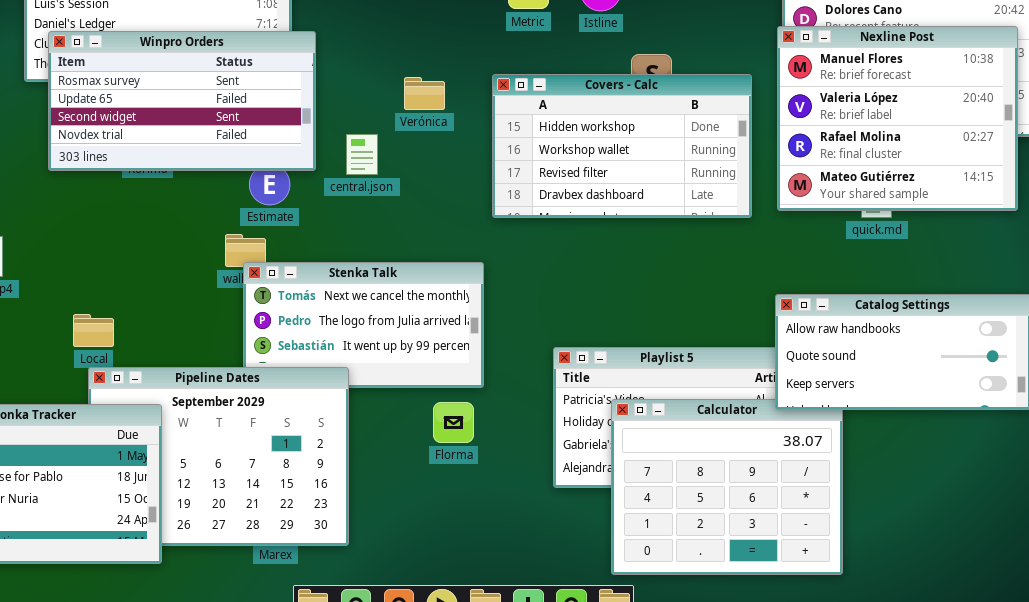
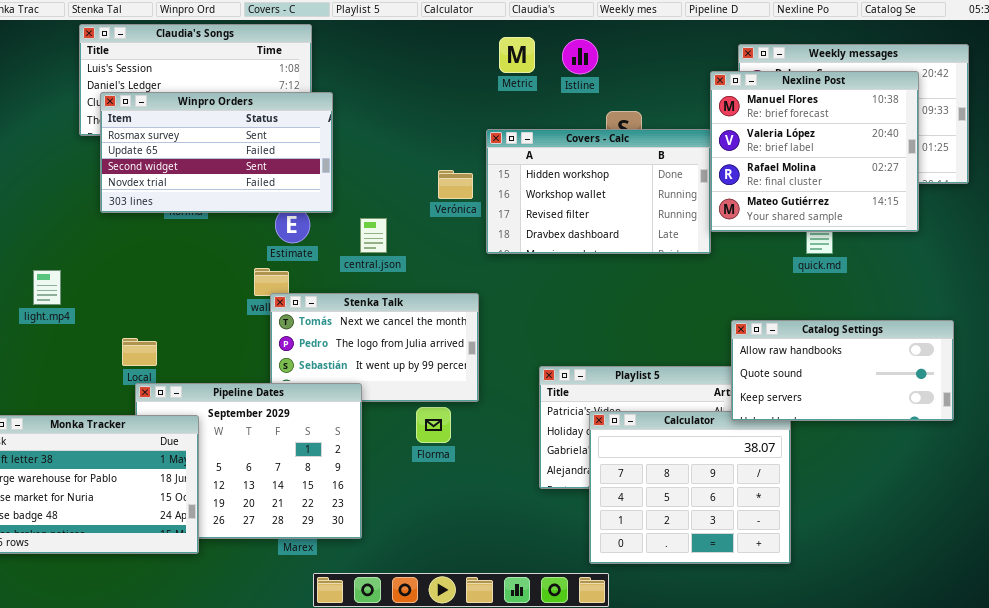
Nexline Post: [777,26,1018,211] -> [710,71,919,232], moved
Verónica: [404,77,445,110] -> [438,170,473,199], moved
central.json: [346,134,378,175] -> [360,218,387,253], moved
Florma: [433,402,474,443] -> [416,407,451,443], moved

